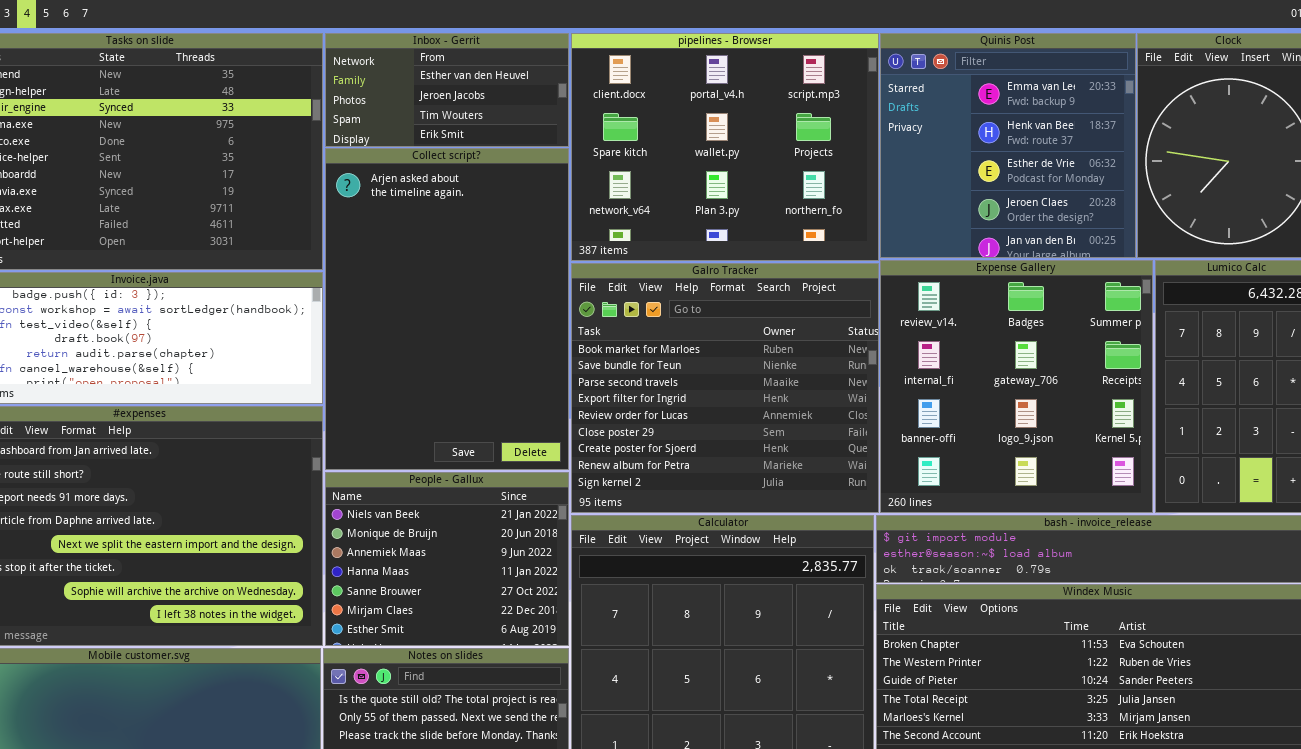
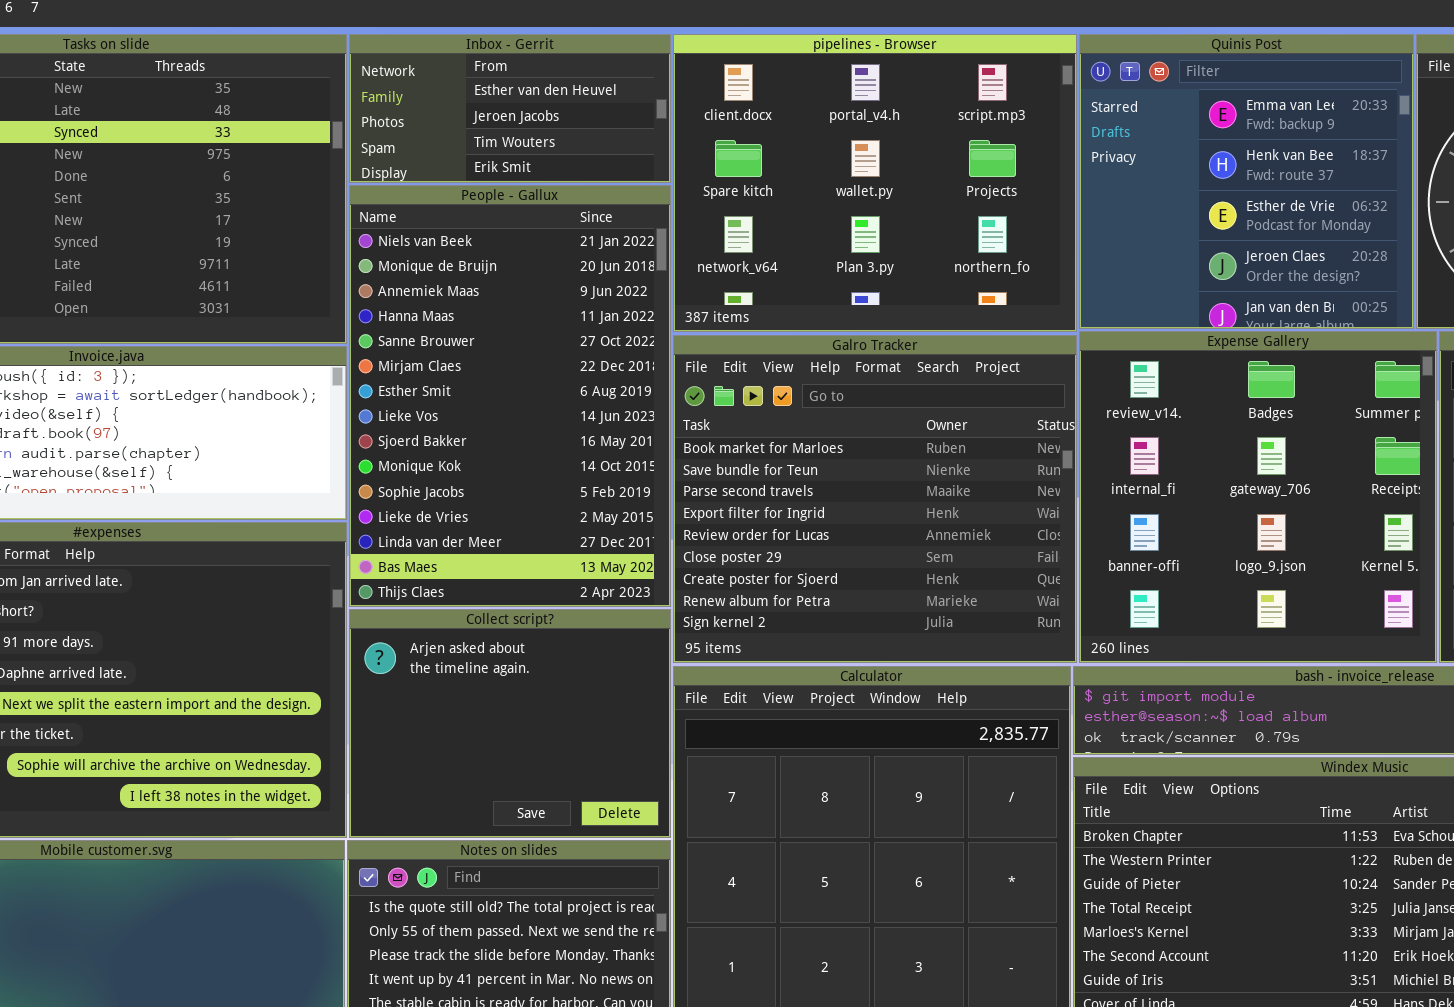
Collect script?: [325,148,569,470] -> [349,609,671,838], moved, resized
People - Gallux: [325,472,569,646] -> [349,185,671,607], moved, resized

